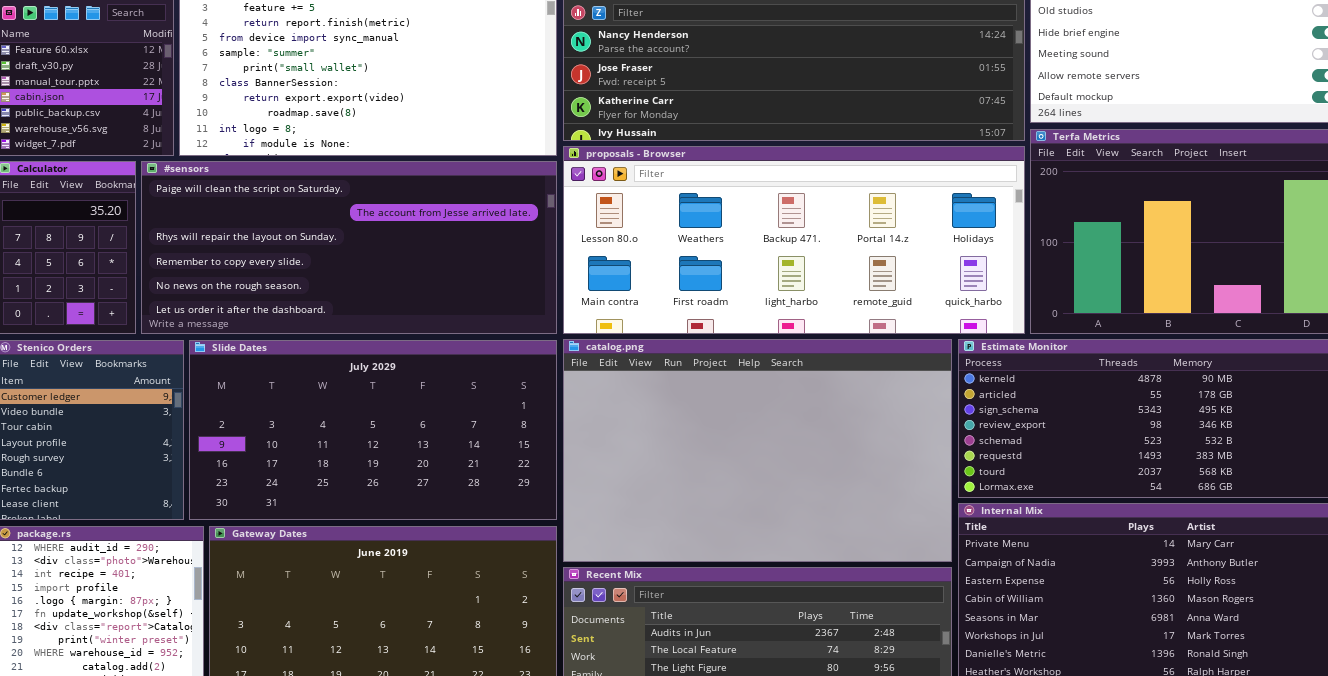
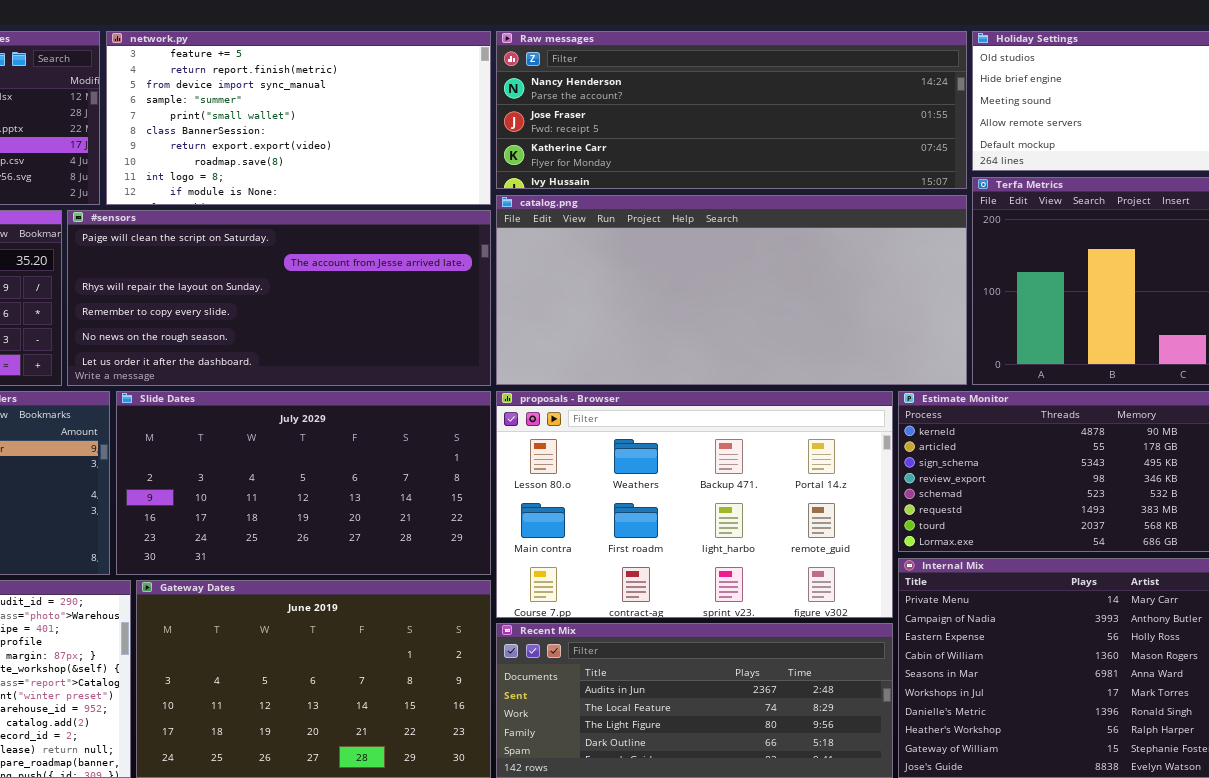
proposals - Browser: [563,146,1025,334] -> [496,391,893,618], moved, resized
catalog.png: [563,339,952,562] -> [496,195,967,385], moved, resized

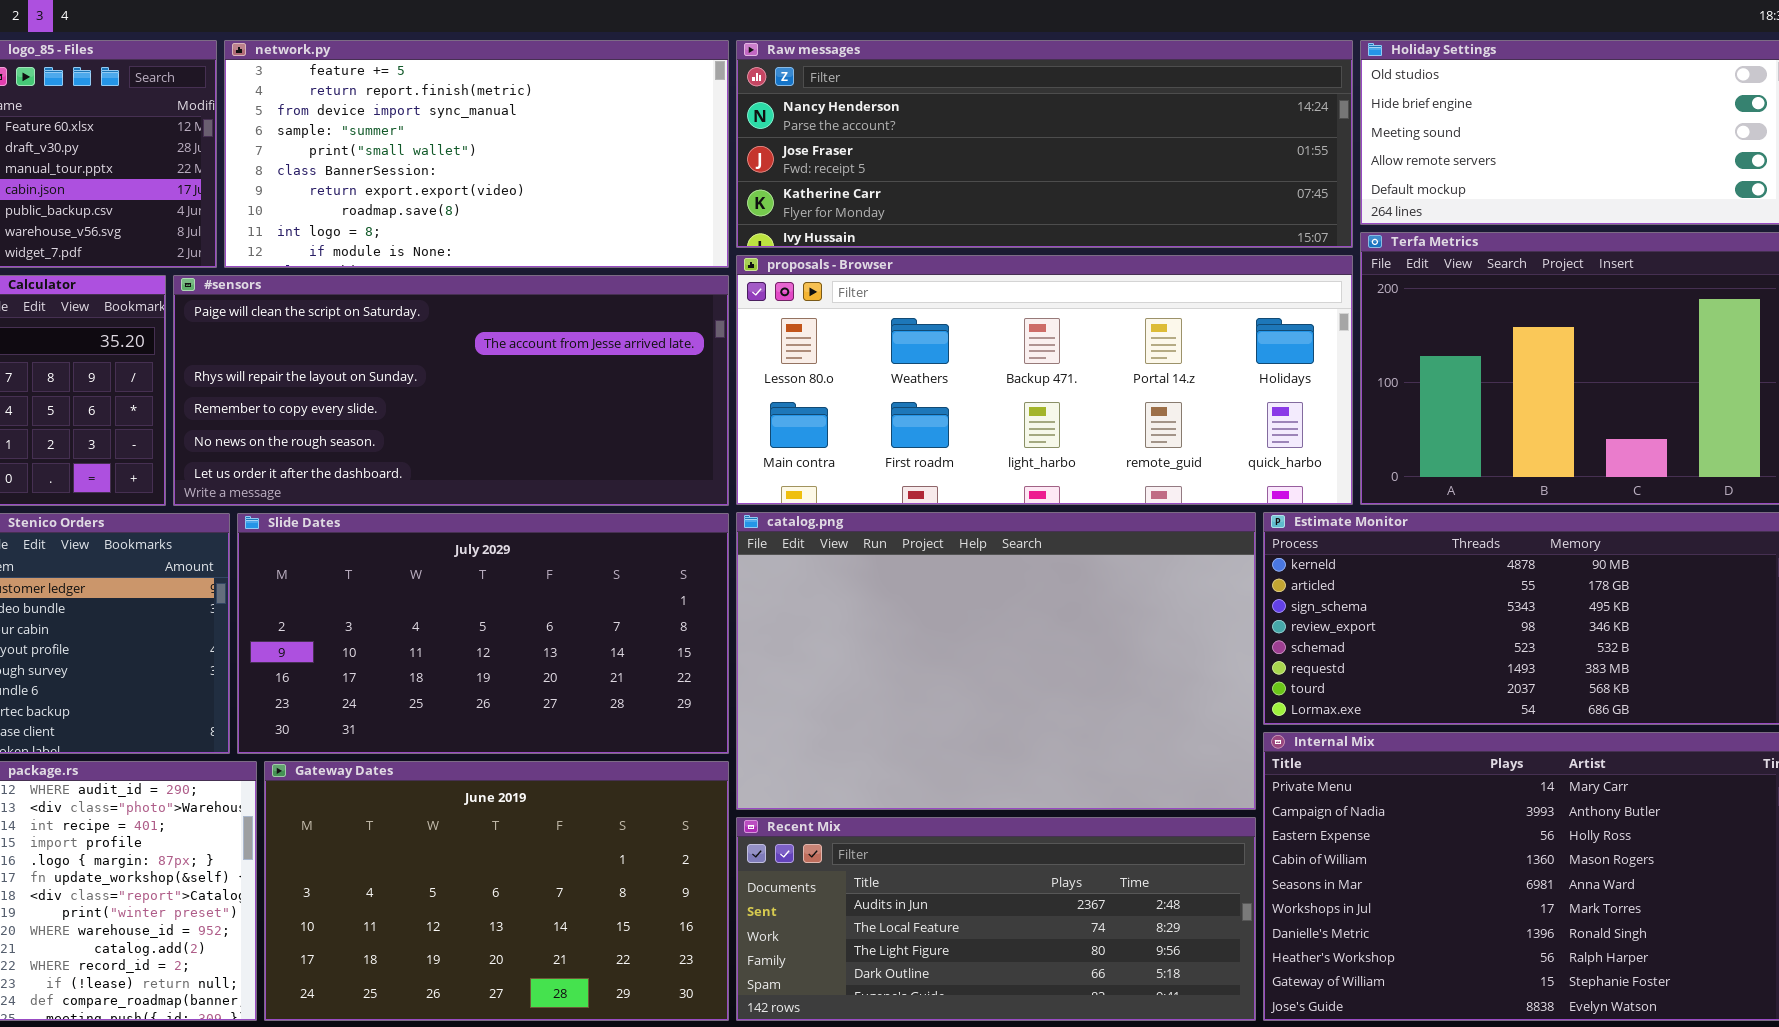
catalog.png: [496,195,967,385] -> [736,512,1256,810], moved, resized
proposals - Browser: [496,391,893,618] -> [736,255,1353,505], moved, resized

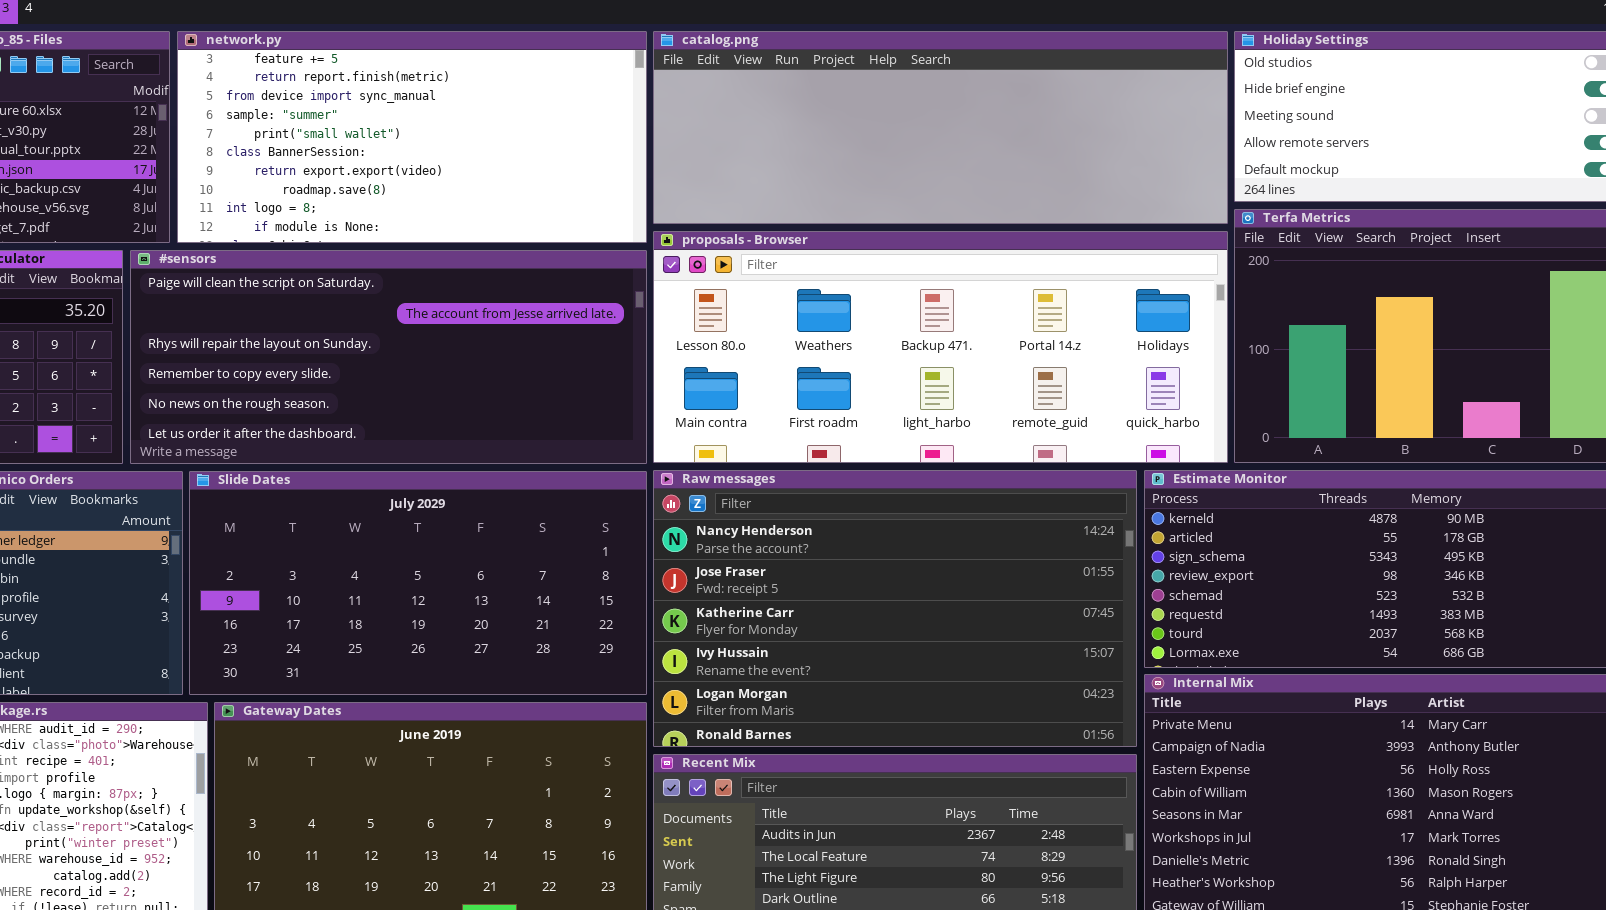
Raw messages: [736,40,1353,248] -> [653,470,1137,747], moved, resized
catalog.png: [736,512,1256,810] -> [653,31,1228,224], moved, resized

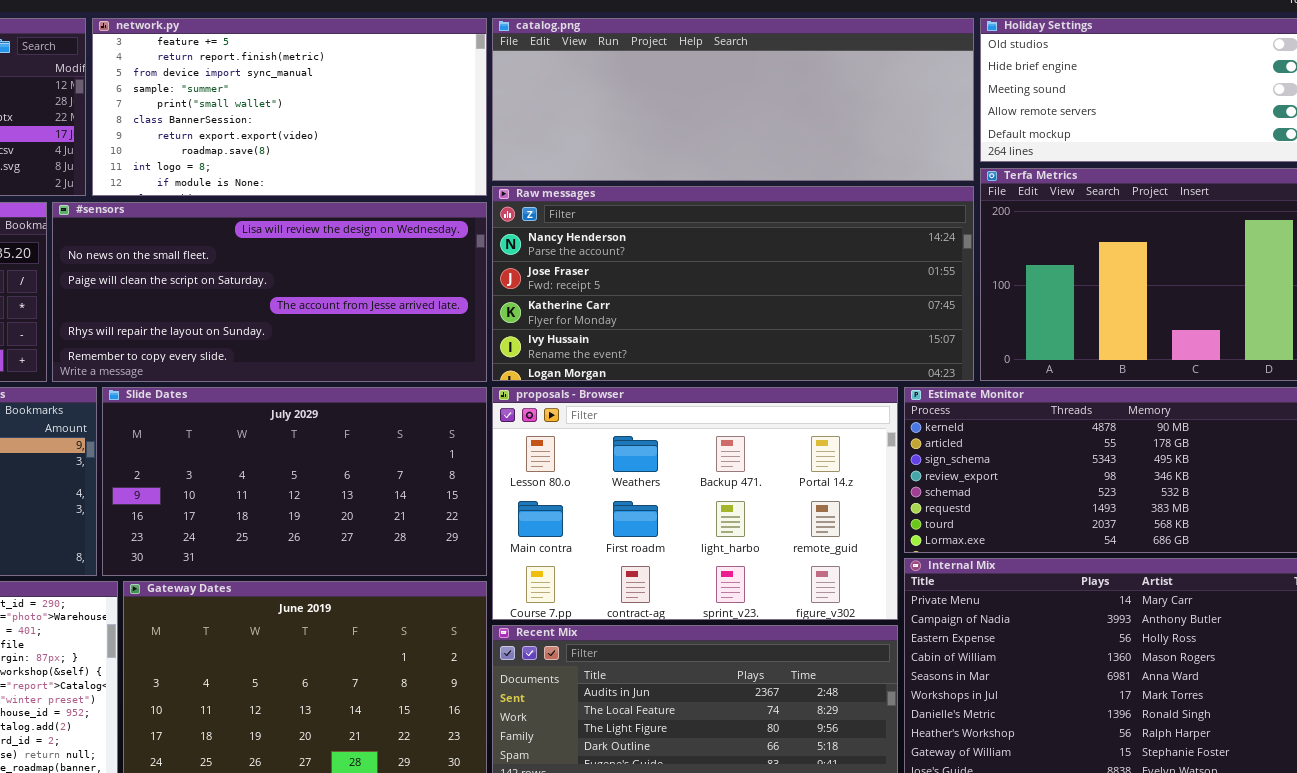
proposals - Browser: [653,231,1228,463] -> [492,387,898,620], moved, resized
#sensors: [130,250,647,464] -> [52,202,487,382], scrolled up 2 rows
Raw messages: [653,470,1137,747] -> [492,186,974,381], moved, resized

